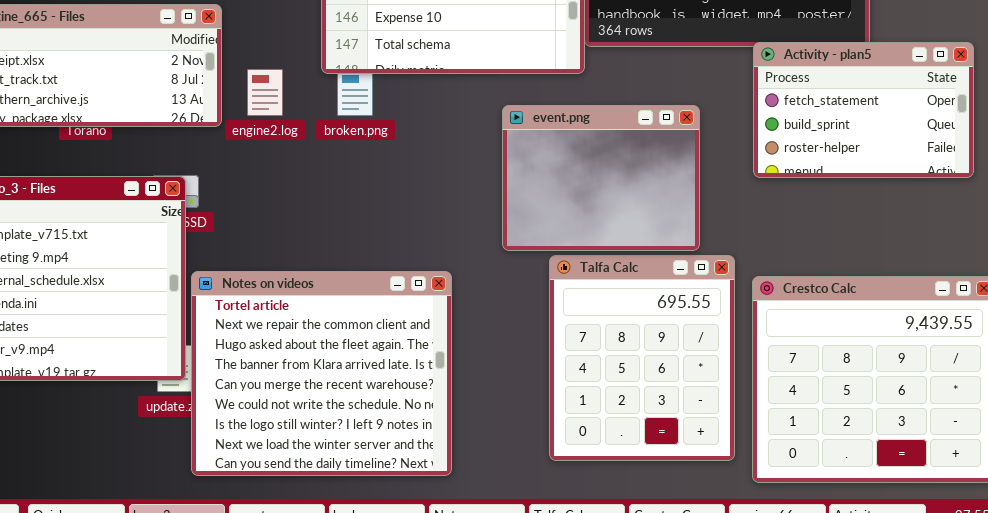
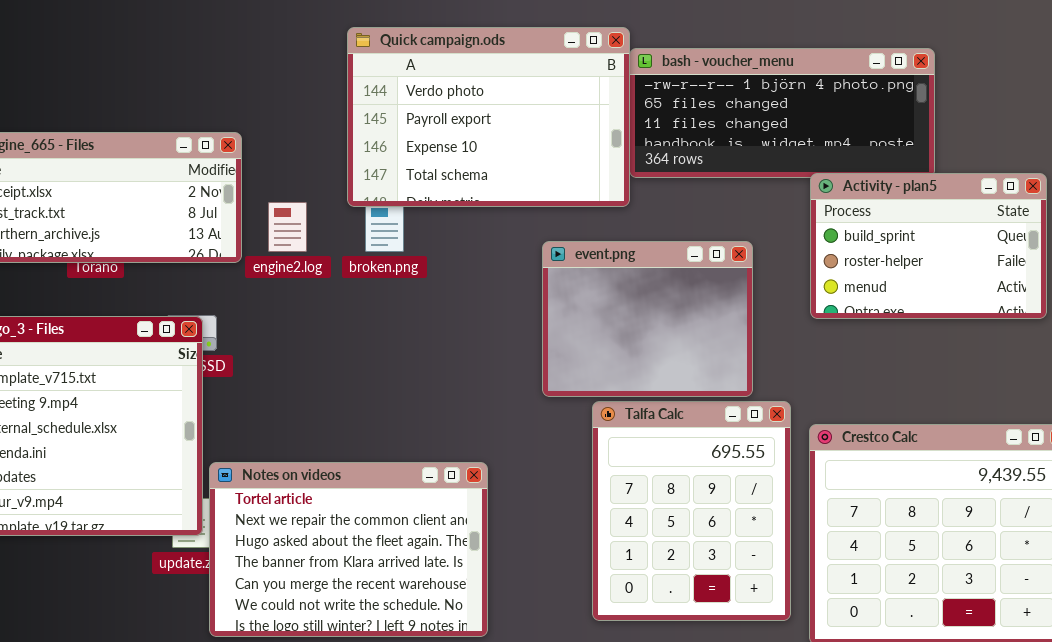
Activity - plan5: [753,42,974,178] -> [810,173,1047,319], scrolled down 1 row
Notes on videos: [191,271,452,476] -> [209,462,488,637], resized

